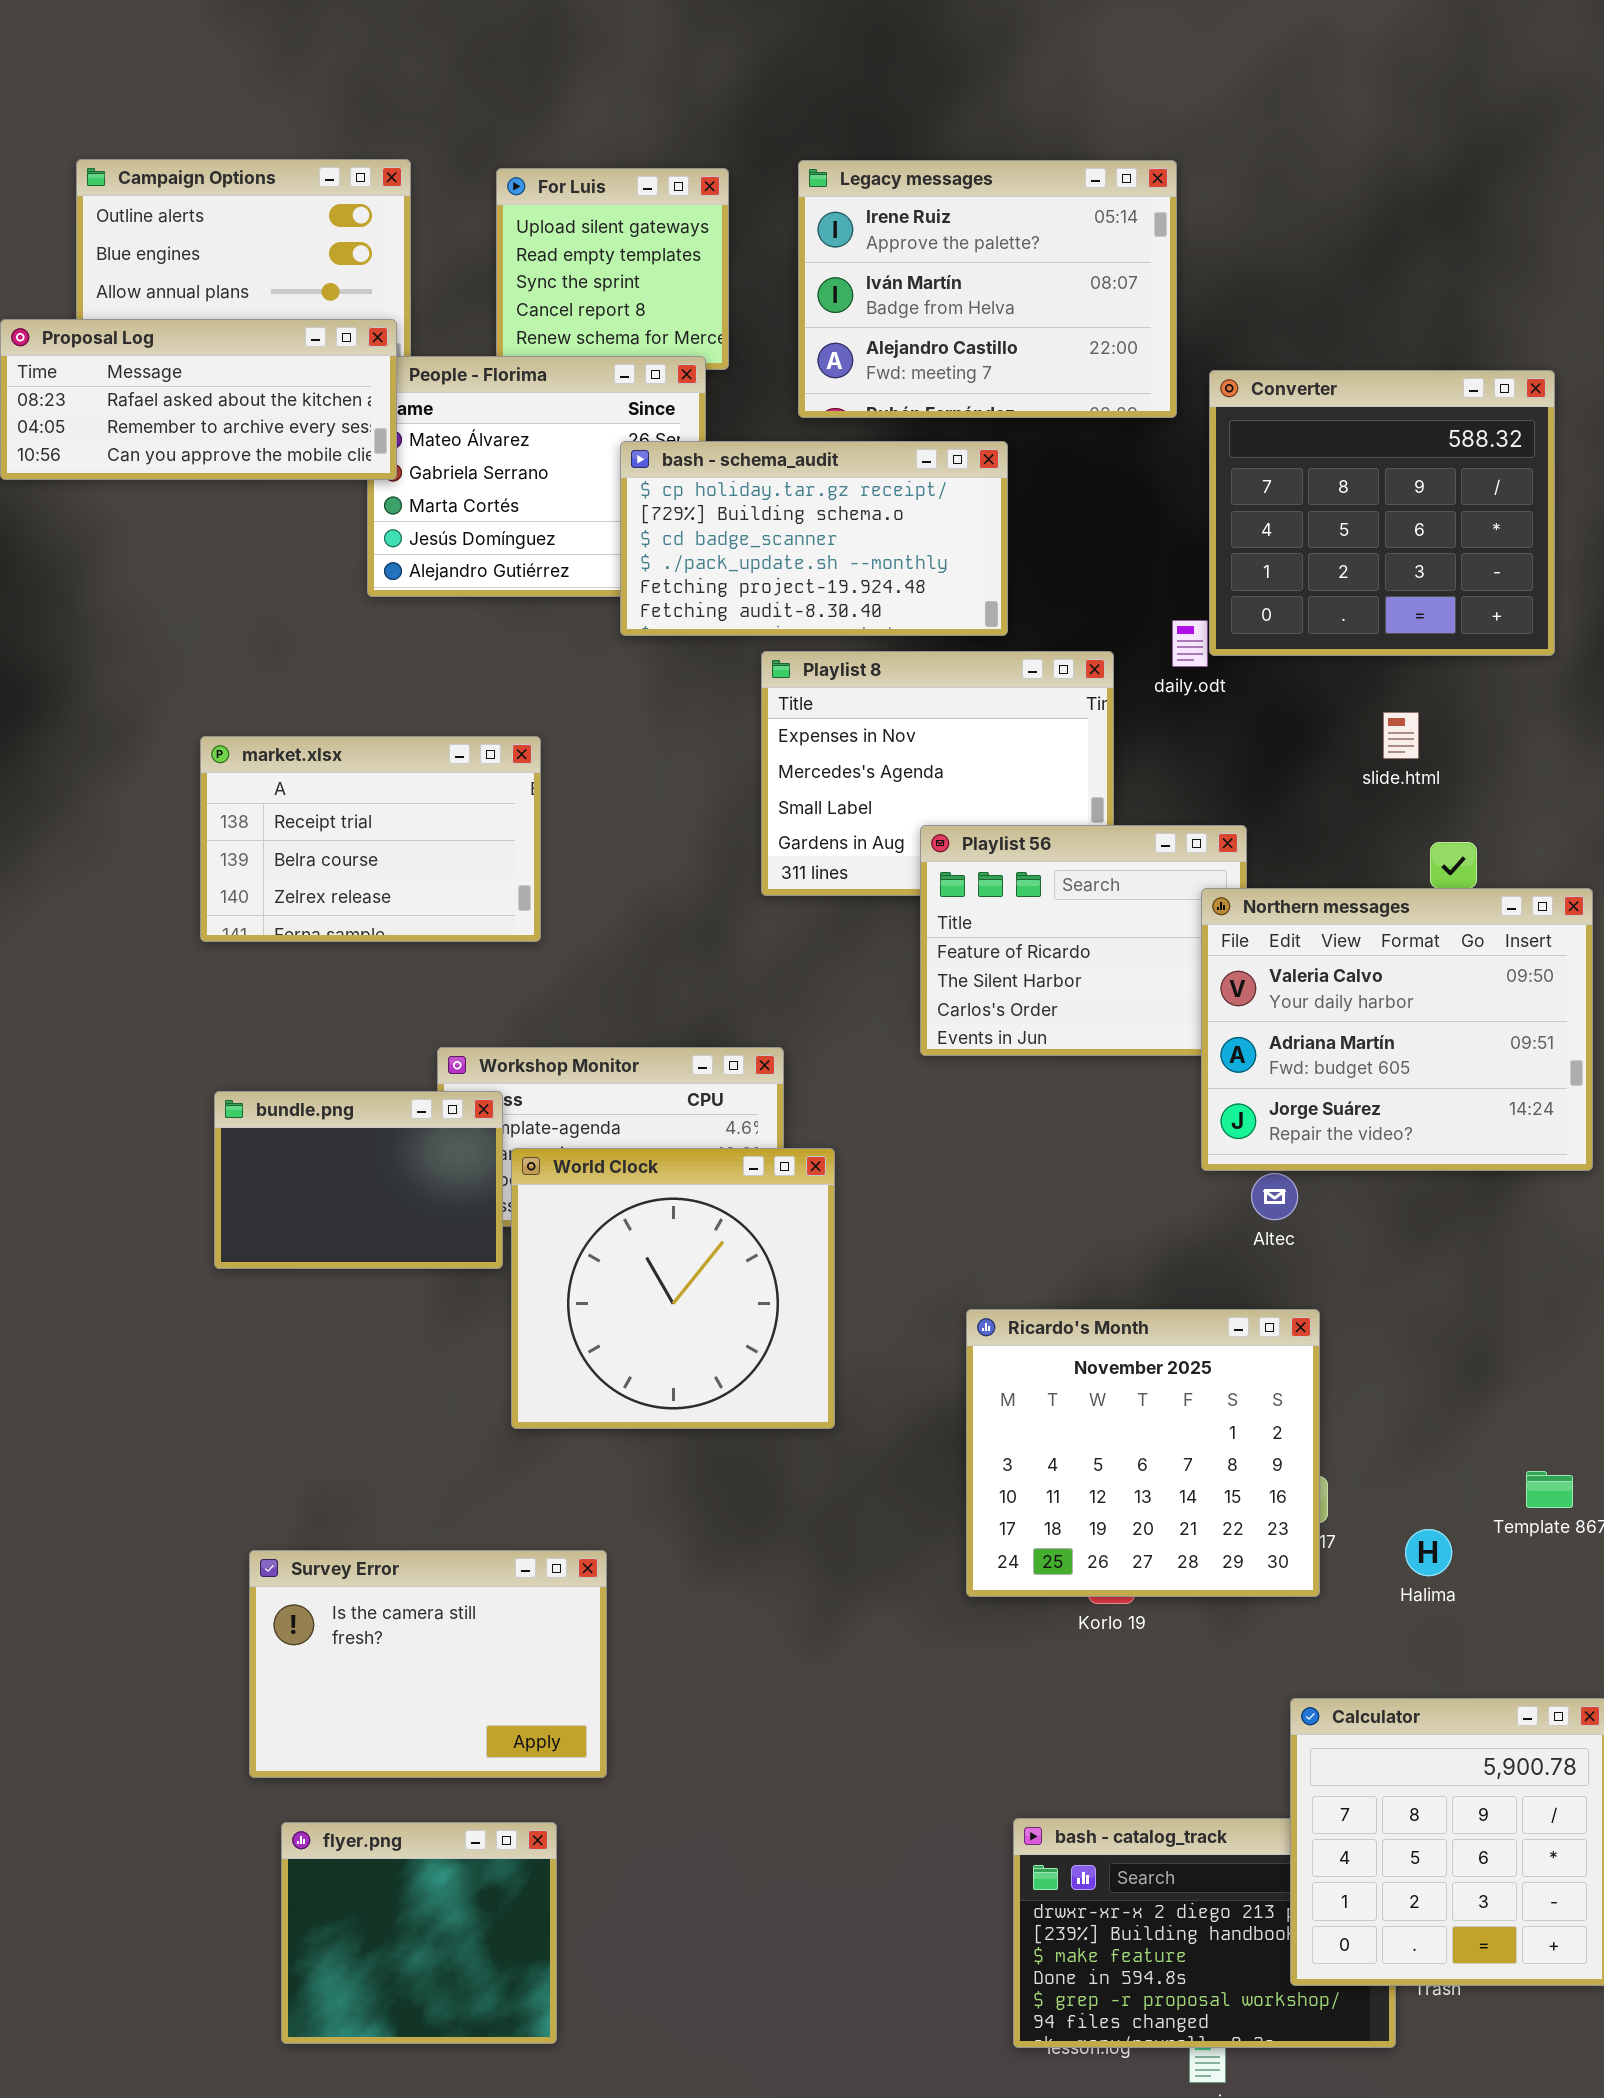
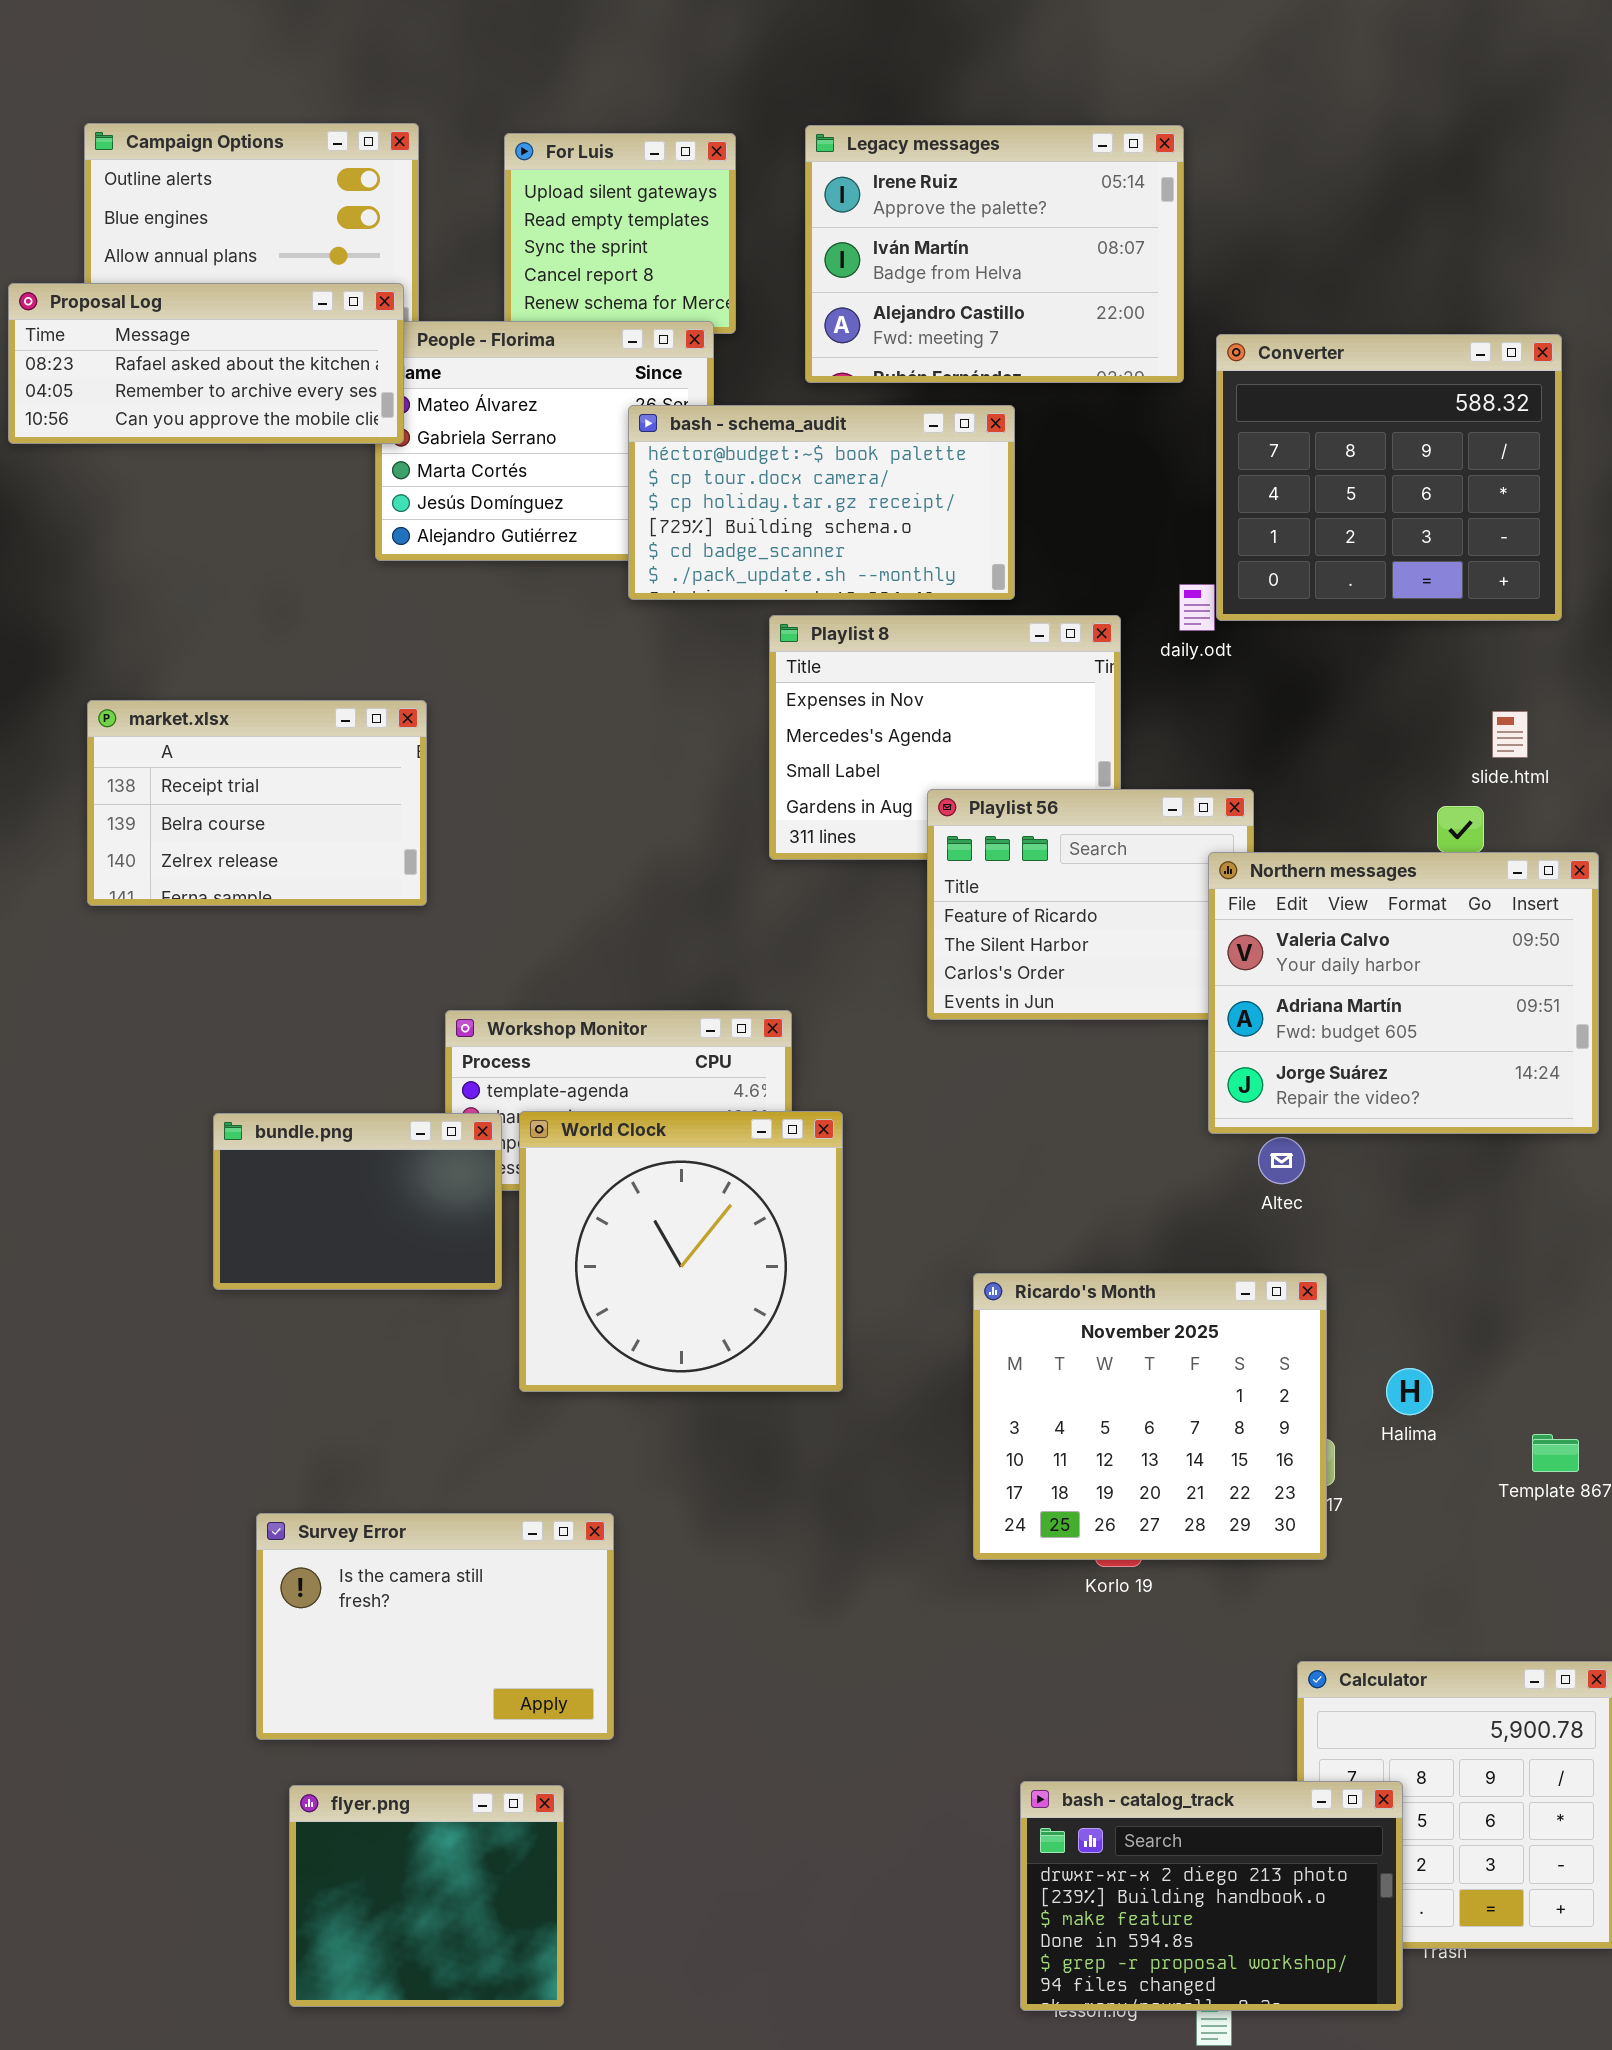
bash - schema_audit: [620,441,1008,636] -> [628,405,1015,600], scrolled up 2 rows
slide.html: [1383,712,1419,759] -> [1492,711,1528,758], moved
market.xlsx: [200,736,541,942] -> [87,700,427,906], moved
bundle.png: [214,1091,503,1269] -> [213,1113,502,1290], moved
Halima: [1405,1529,1452,1576] -> [1386,1368,1433,1415], moved
bash - catalog_track: [1013,1818,1396,2048] -> [1020,1781,1403,2011], raised

